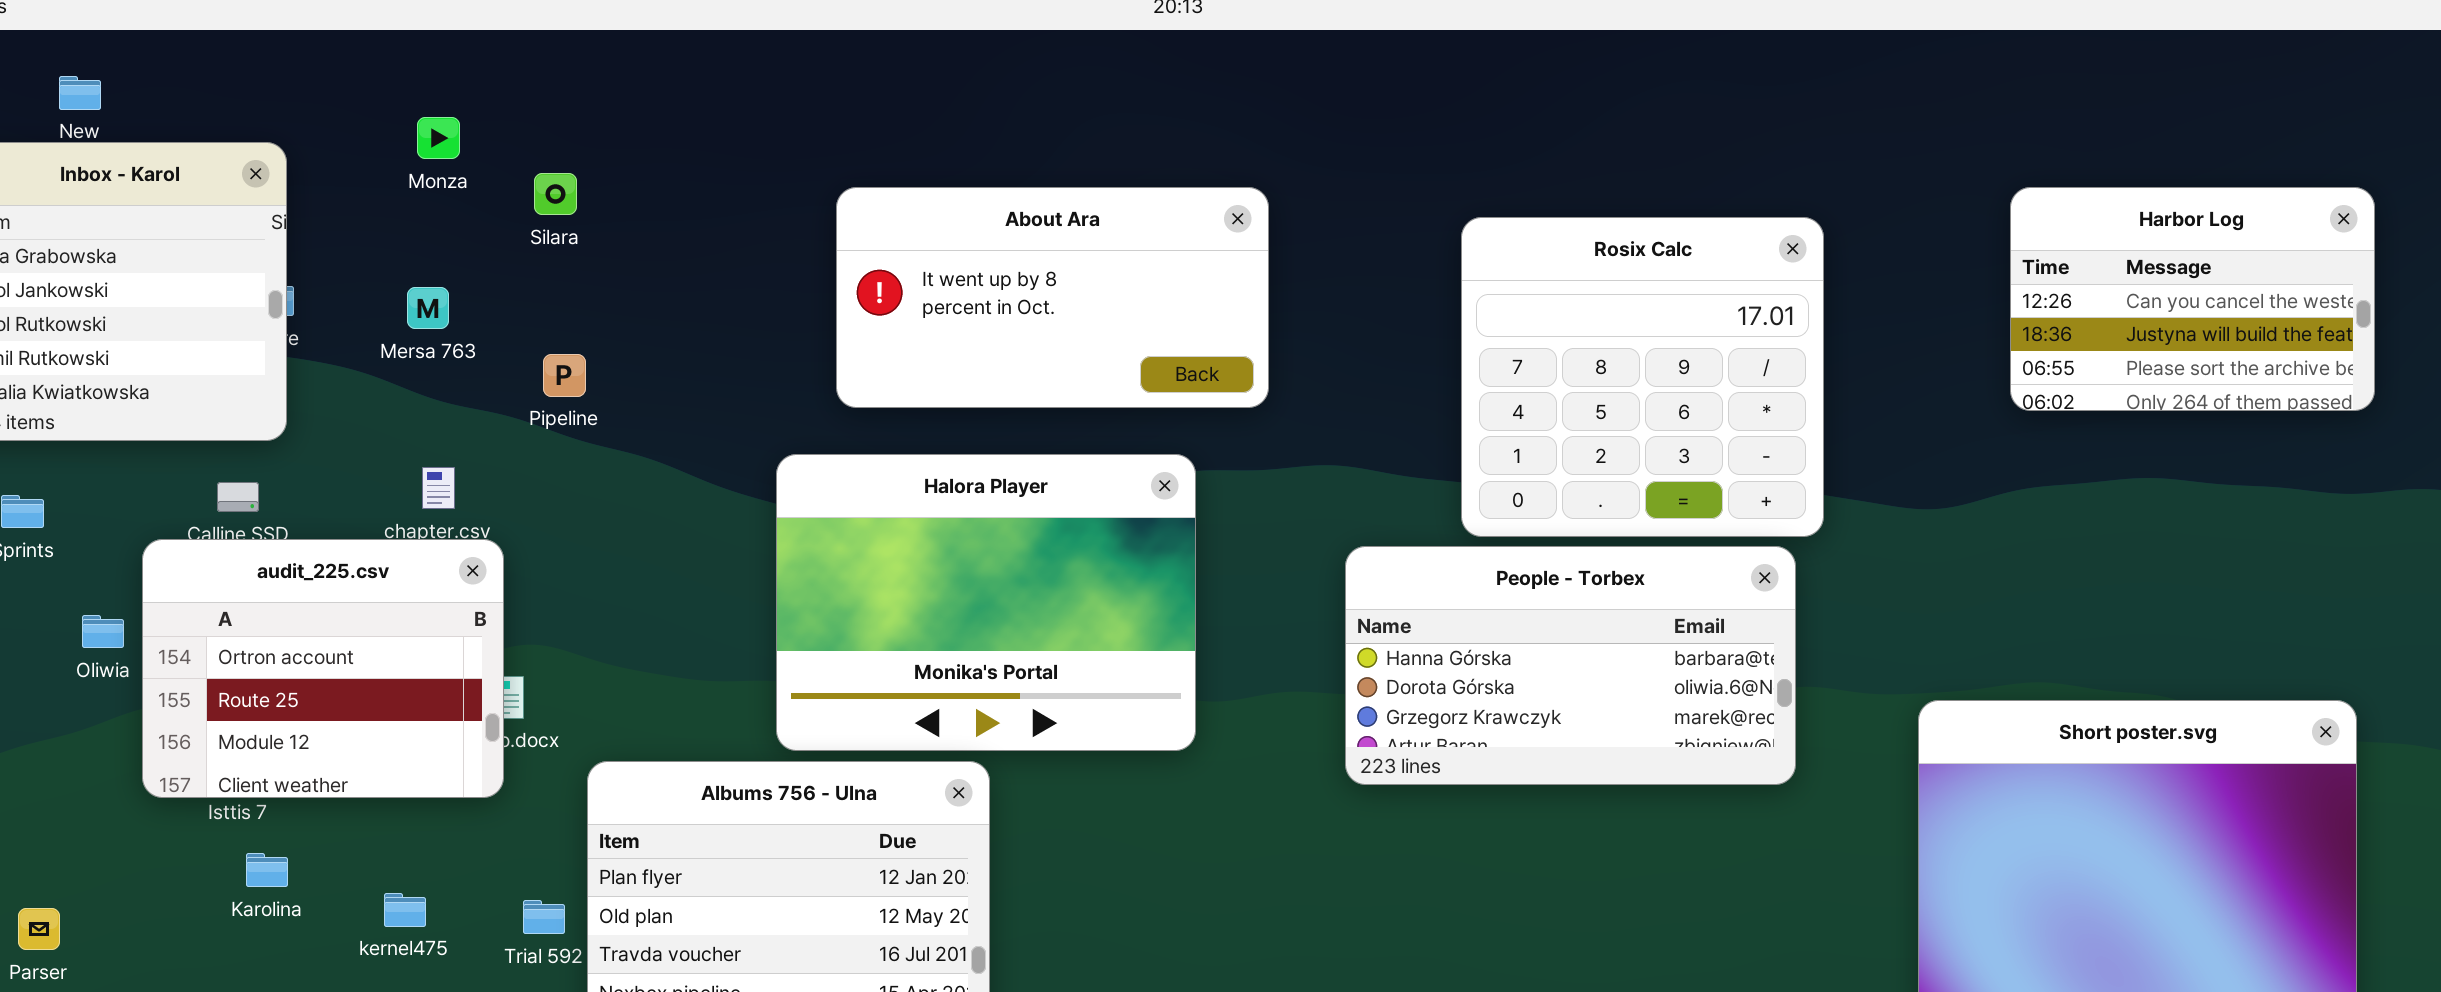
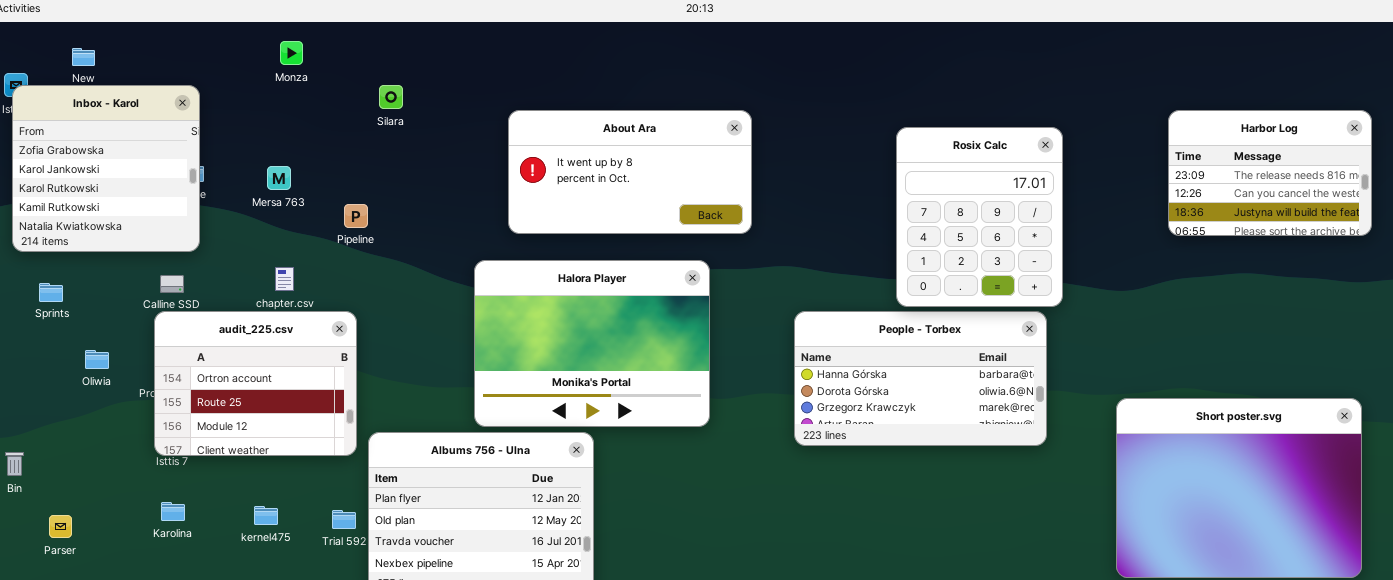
Monza: [417,117,460,159] -> [280,41,303,65], moved
Silara: [534,173,577,215] -> [379,85,403,109], moved
Harbor Log: [2010,187,2375,411] -> [1168,110,1372,236], scrolled up 1 row
Rosix Calc: [1461,217,1824,537] -> [896,127,1063,307], resized
audit_225.csv: [142,539,504,798] -> [154,311,357,456], moved
Karolina: [246,853,288,887] -> [161,502,185,521], moved

